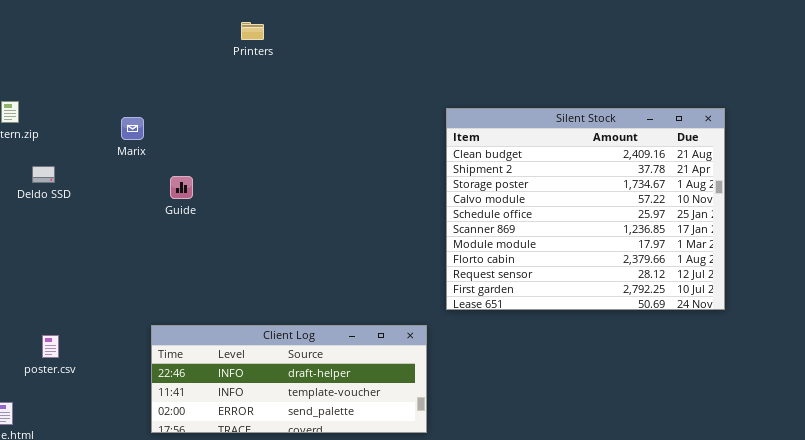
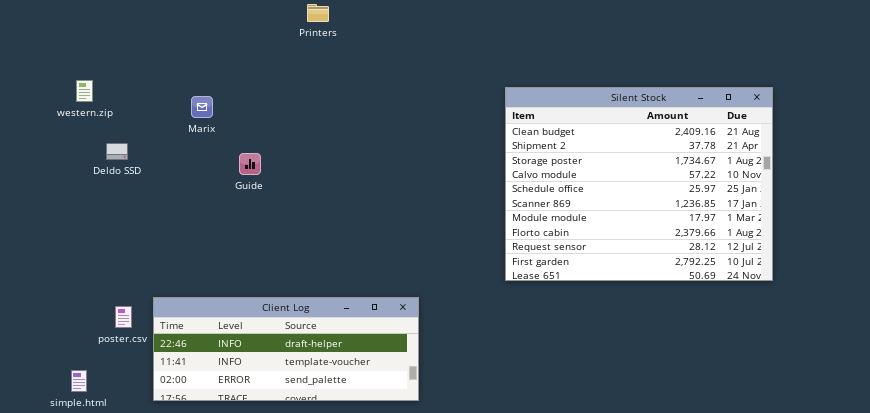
Client Log: [151,325,427,433] -> [153,297,419,401], moved

